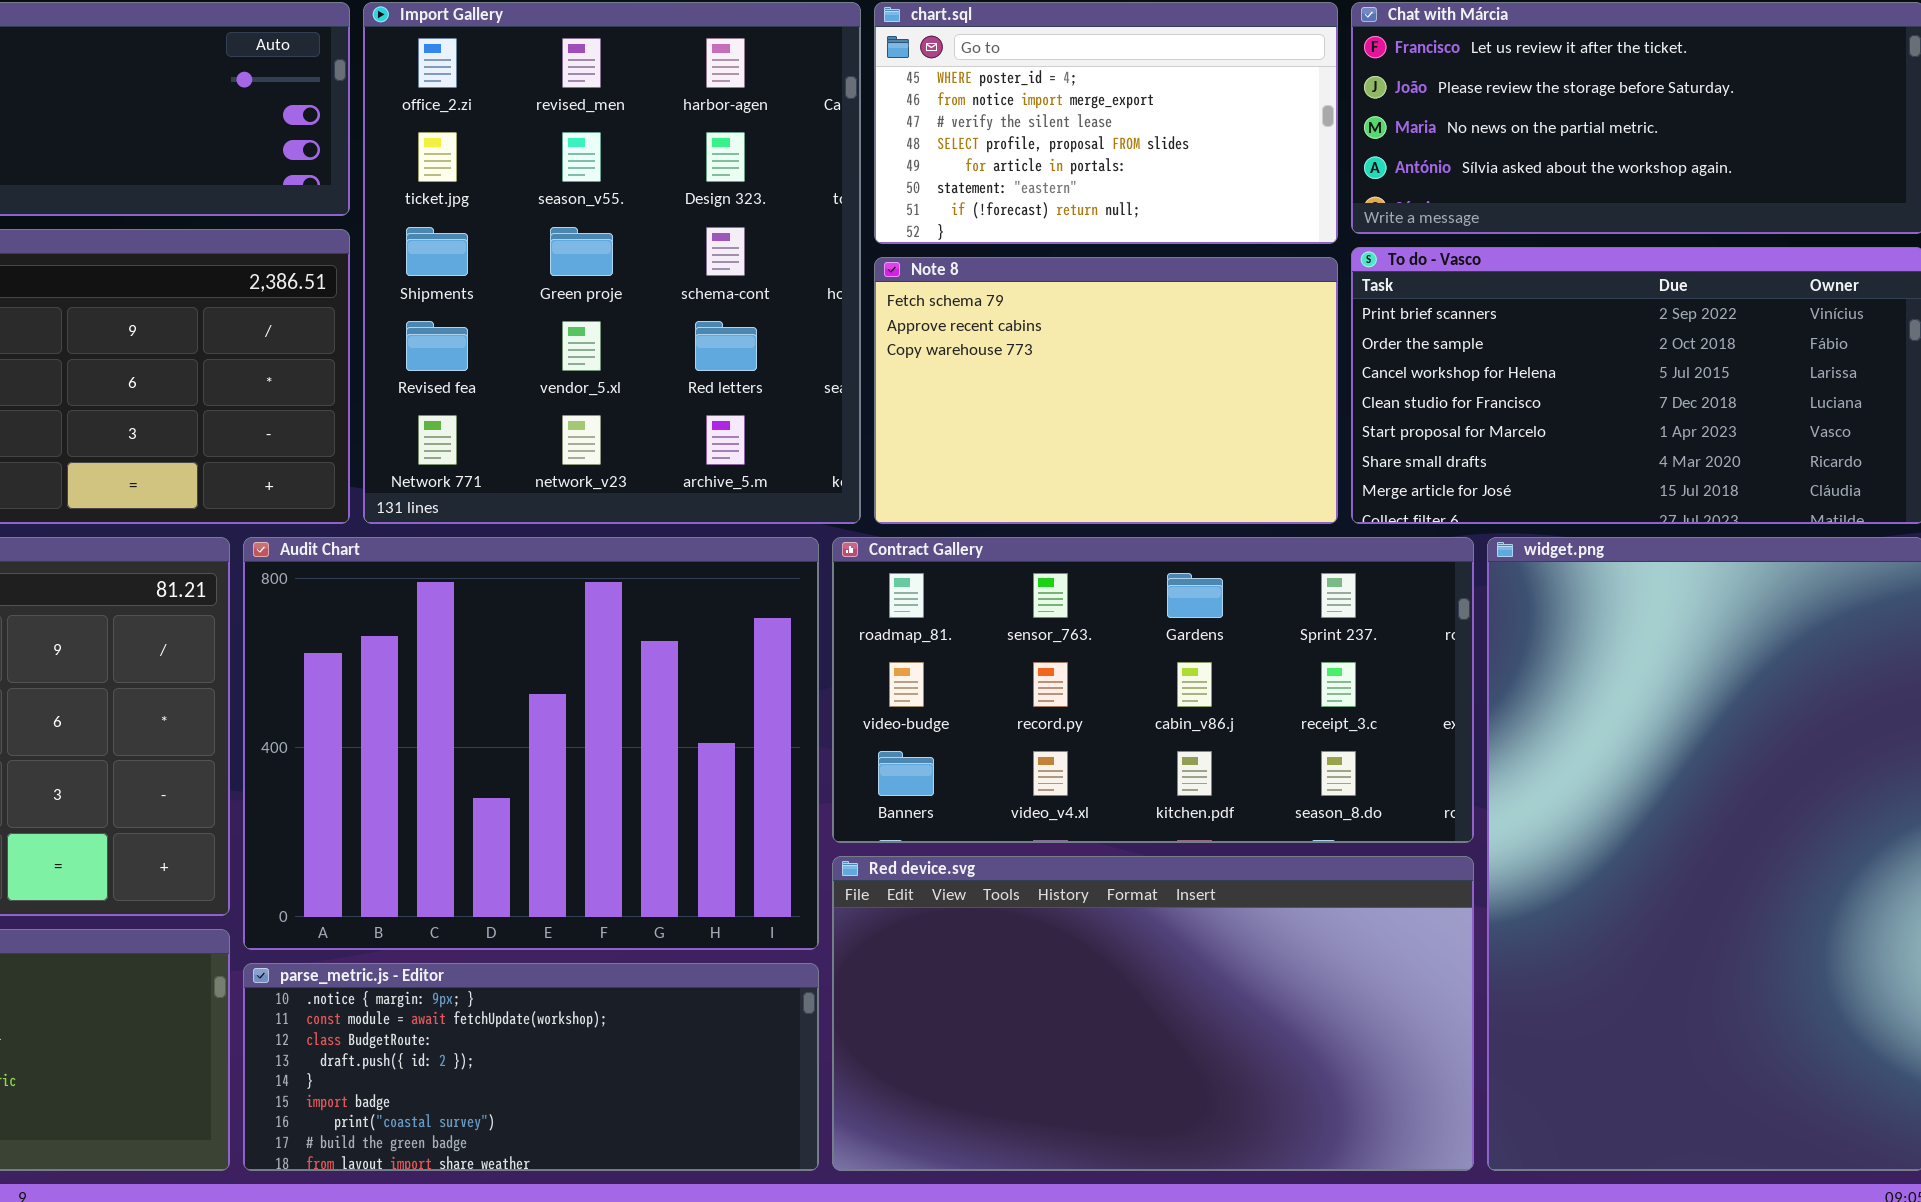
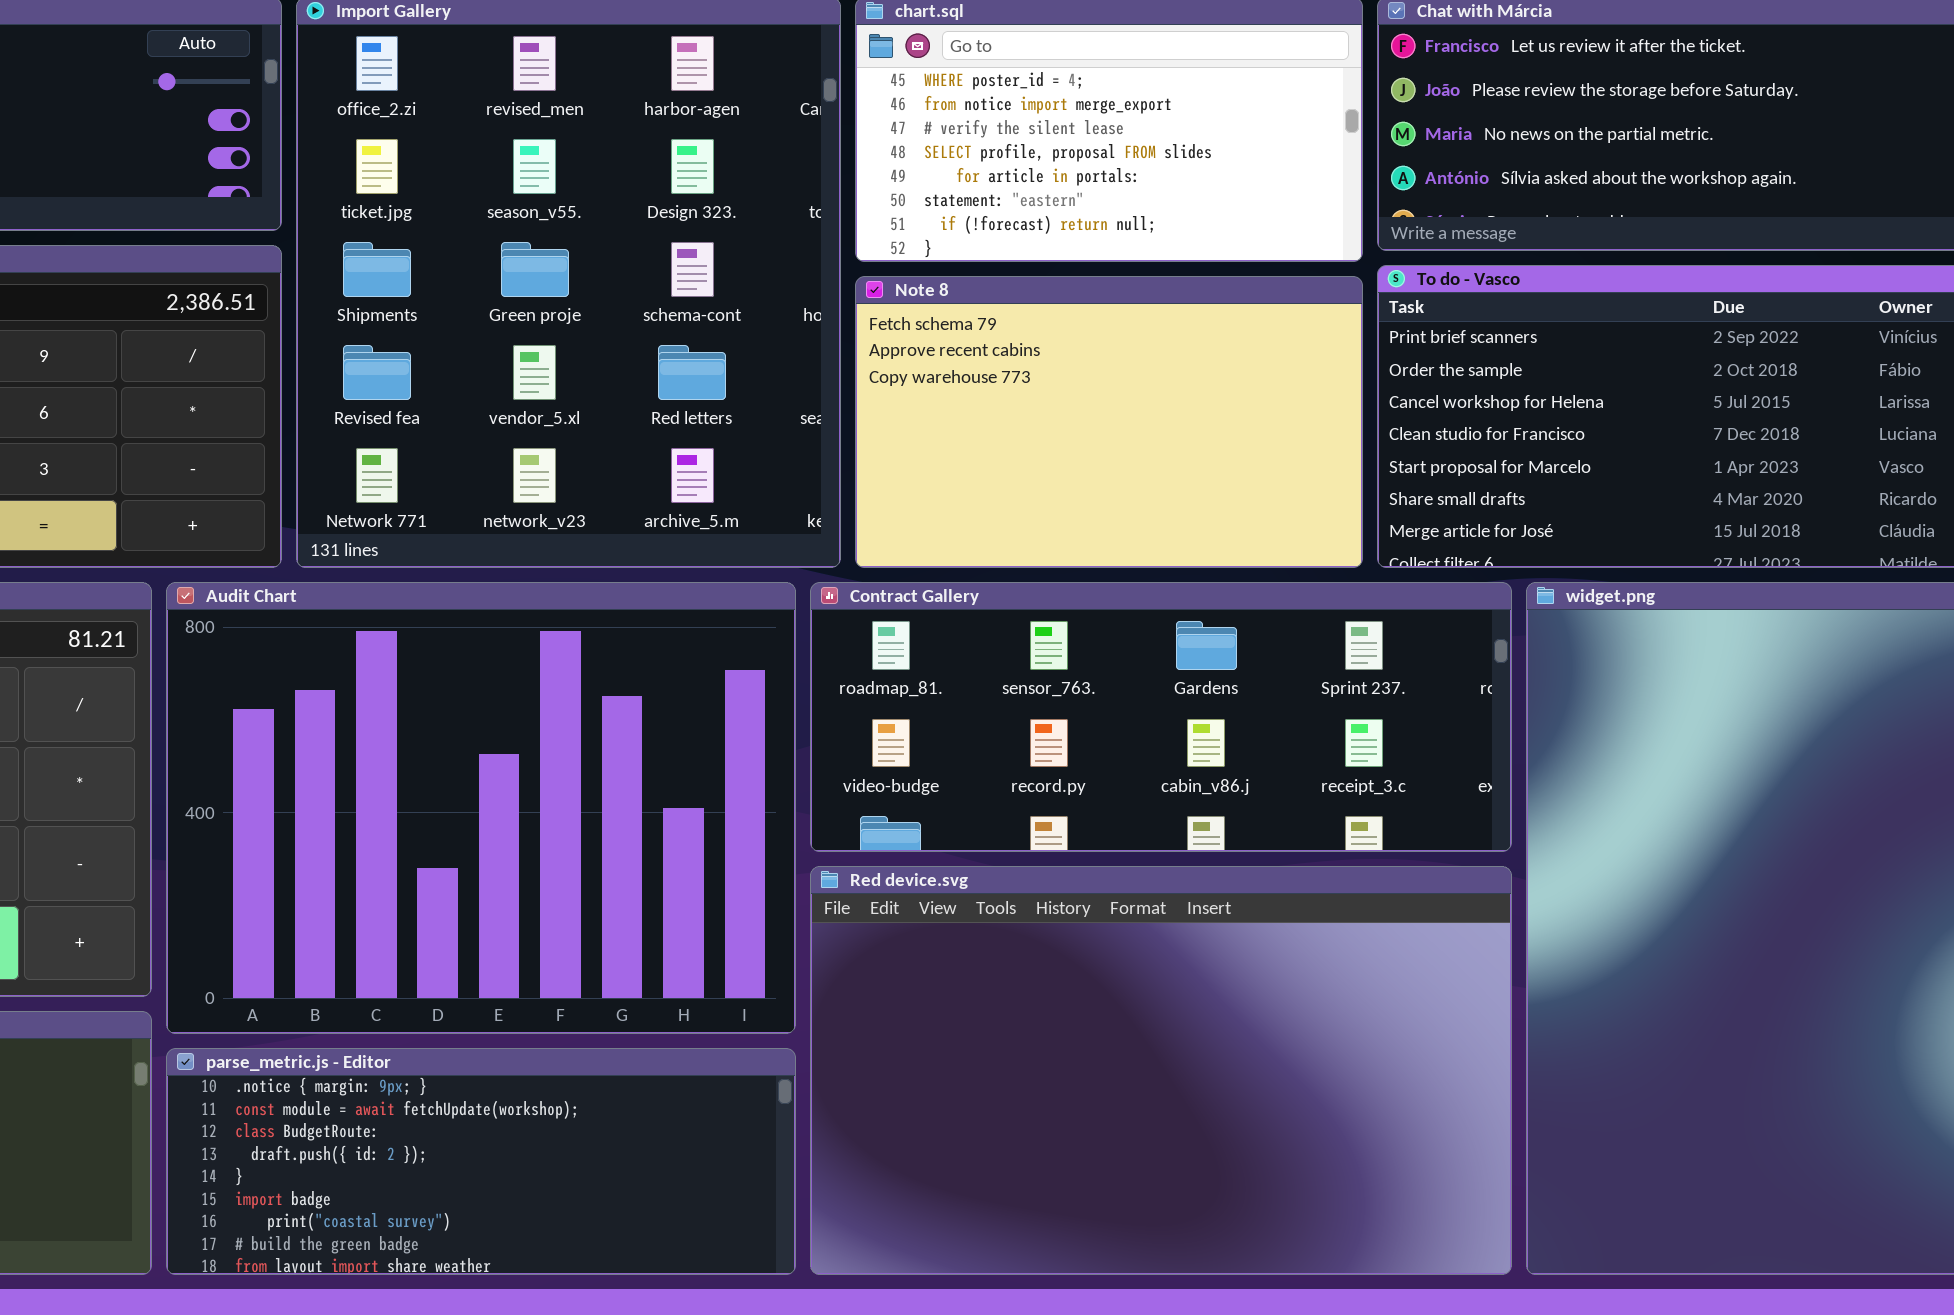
Contract Gallery: [832,537,1474,843] -> [810,582,1512,852], resized
Red device.svg: [832,856,1474,1171] -> [810,866,1512,1275], resized

